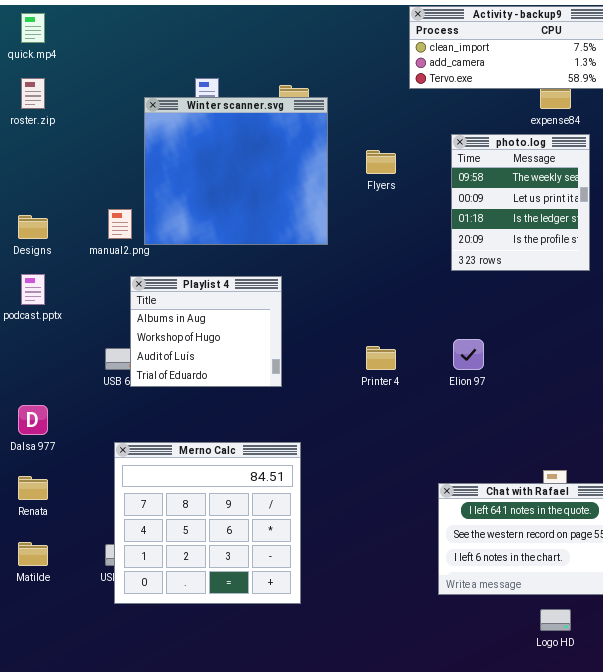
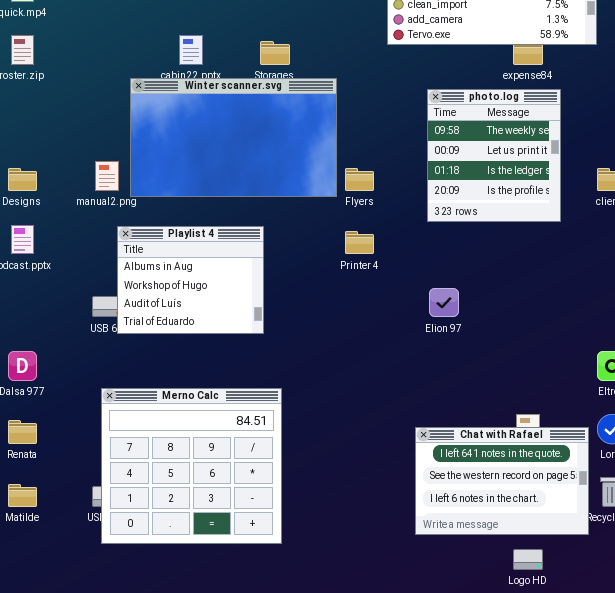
Winter scanner.svg: [144,97,328,245] -> [130,78,337,197], resized
Flyers: [366,150,396,174] -> [345,168,374,191], moved
Printer 4: [366,346,396,370] -> [345,231,374,254], moved

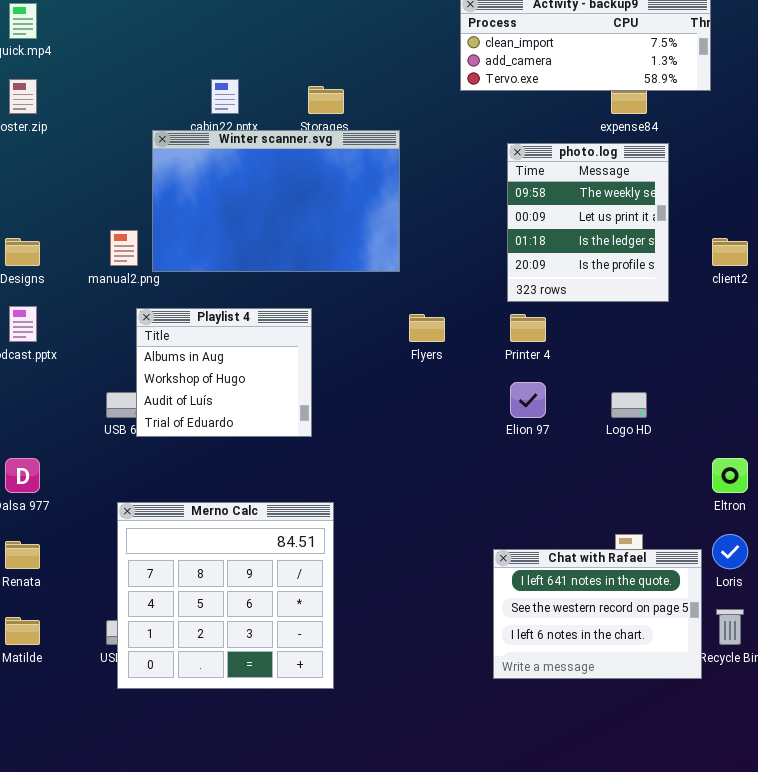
Flyers: [345,168,374,191] -> [409,314,445,342], moved
Printer 4: [345,231,374,254] -> [510,314,546,342], moved
Logo HD: [513,549,543,570] -> [611,392,647,418], moved

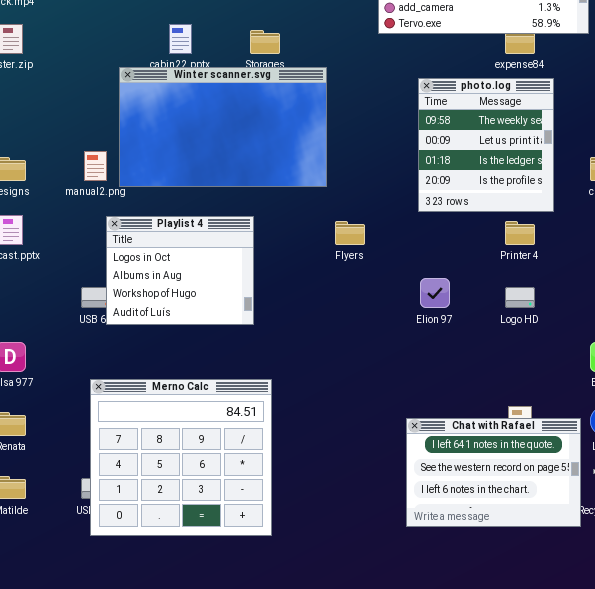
Playlist 4: [136,308,312,437] -> [106,216,254,325], scrolled up 1 row
Printer 4: [510,314,546,342] -> [505,221,535,245], moved

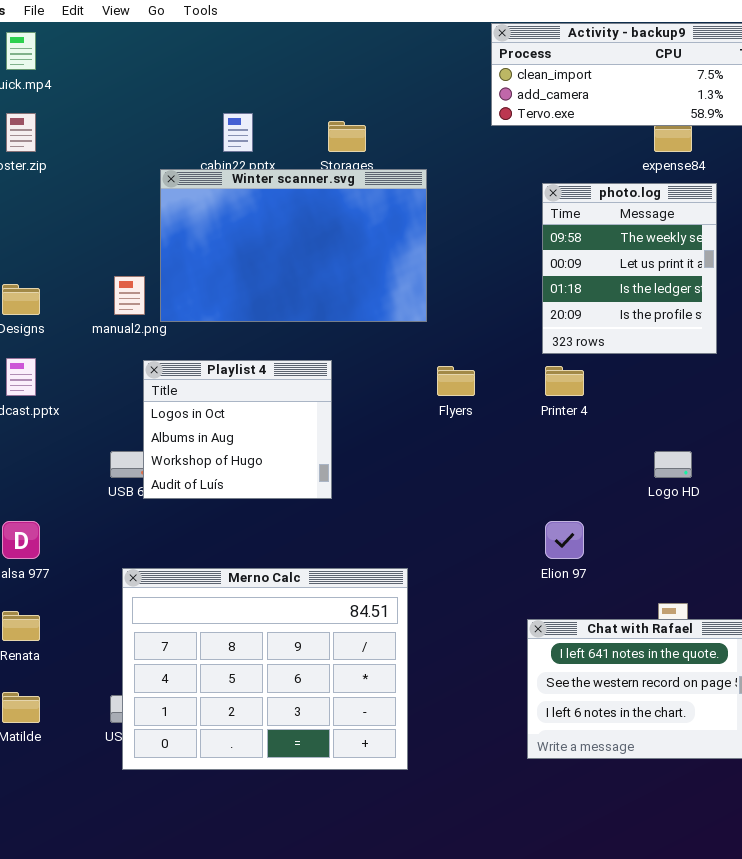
Printer 4: [505,221,535,245] -> [545,366,584,396], moved
Elion 97: [420,278,450,308] -> [545,521,584,559], moved
Merno Calc: [90,379,272,536] -> [122,568,408,770], resized

